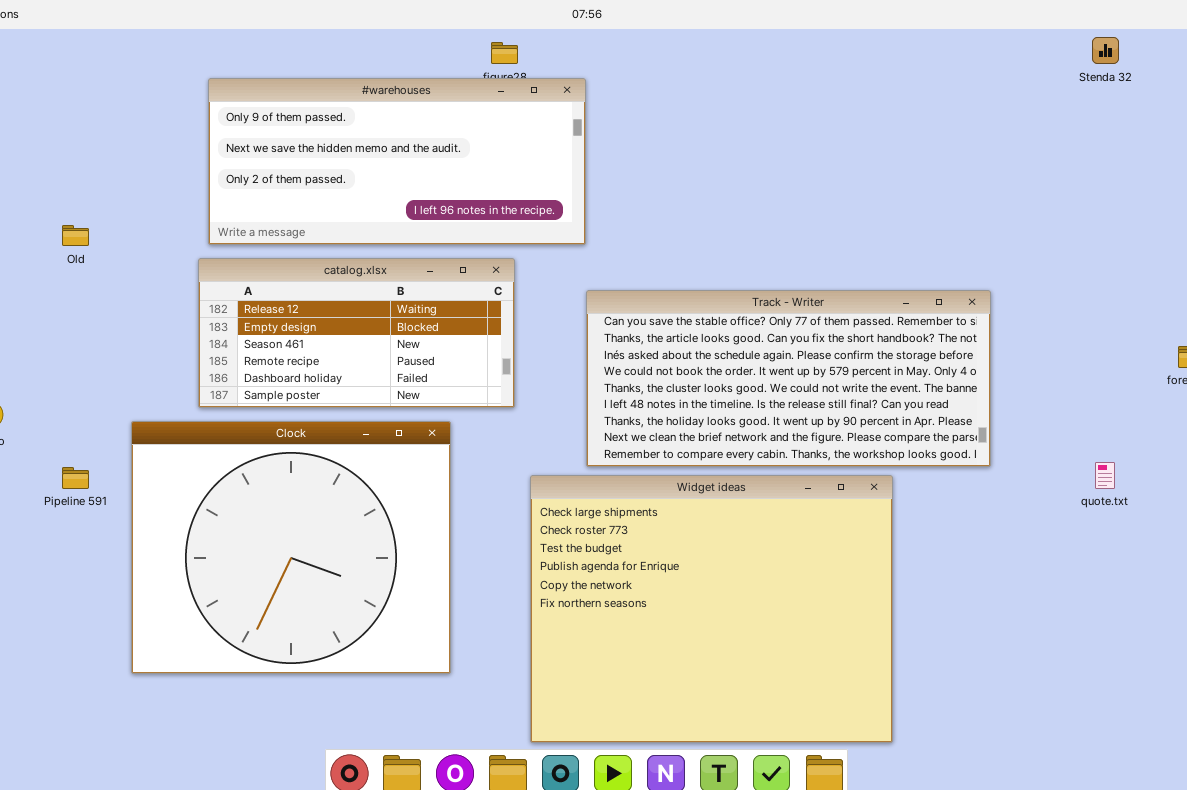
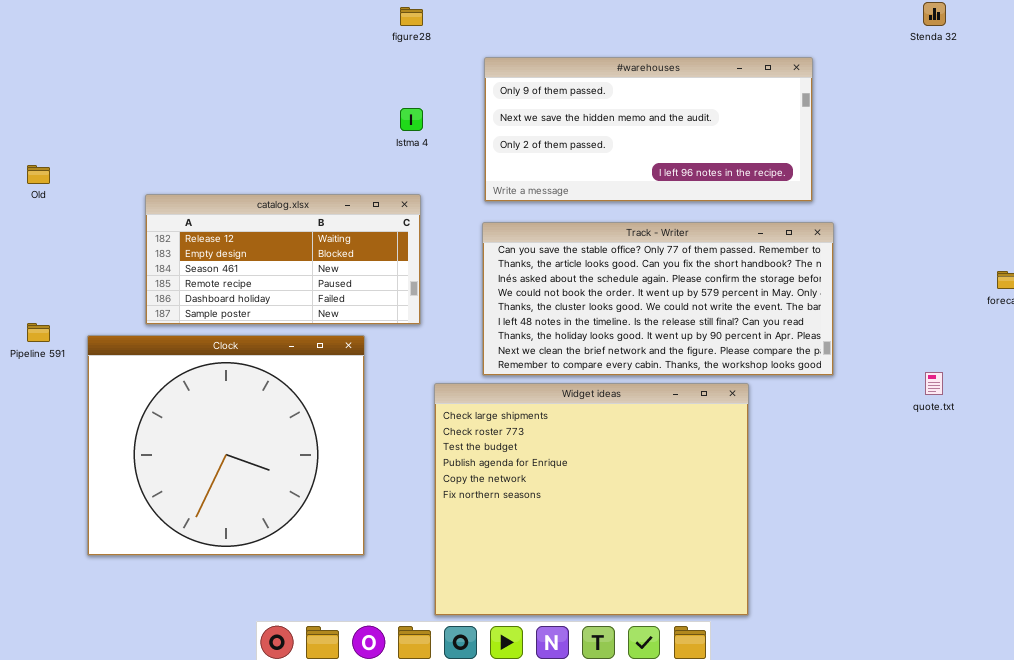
#warehouses: [208,78,586,245] -> [484,57,813,202], moved
Pipeline 591: [62,467,89,489] -> [27,323,50,342], moved

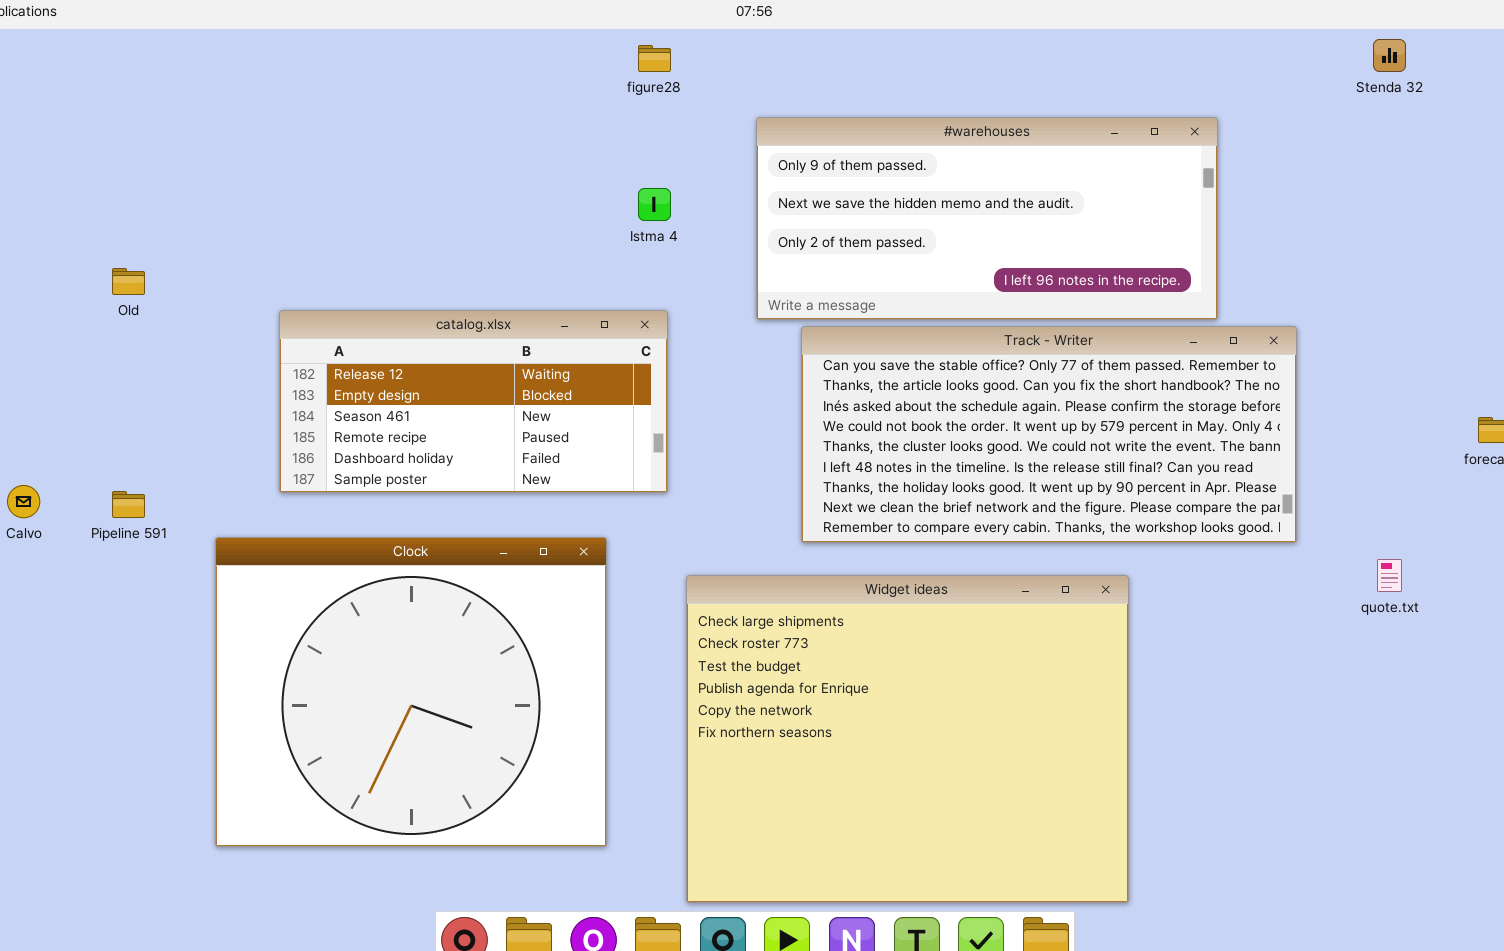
Track - Writer: [482,222,834,376] -> [801,326,1297,543], moved
Clock: [87,335,365,556] -> [215,537,607,847], moved

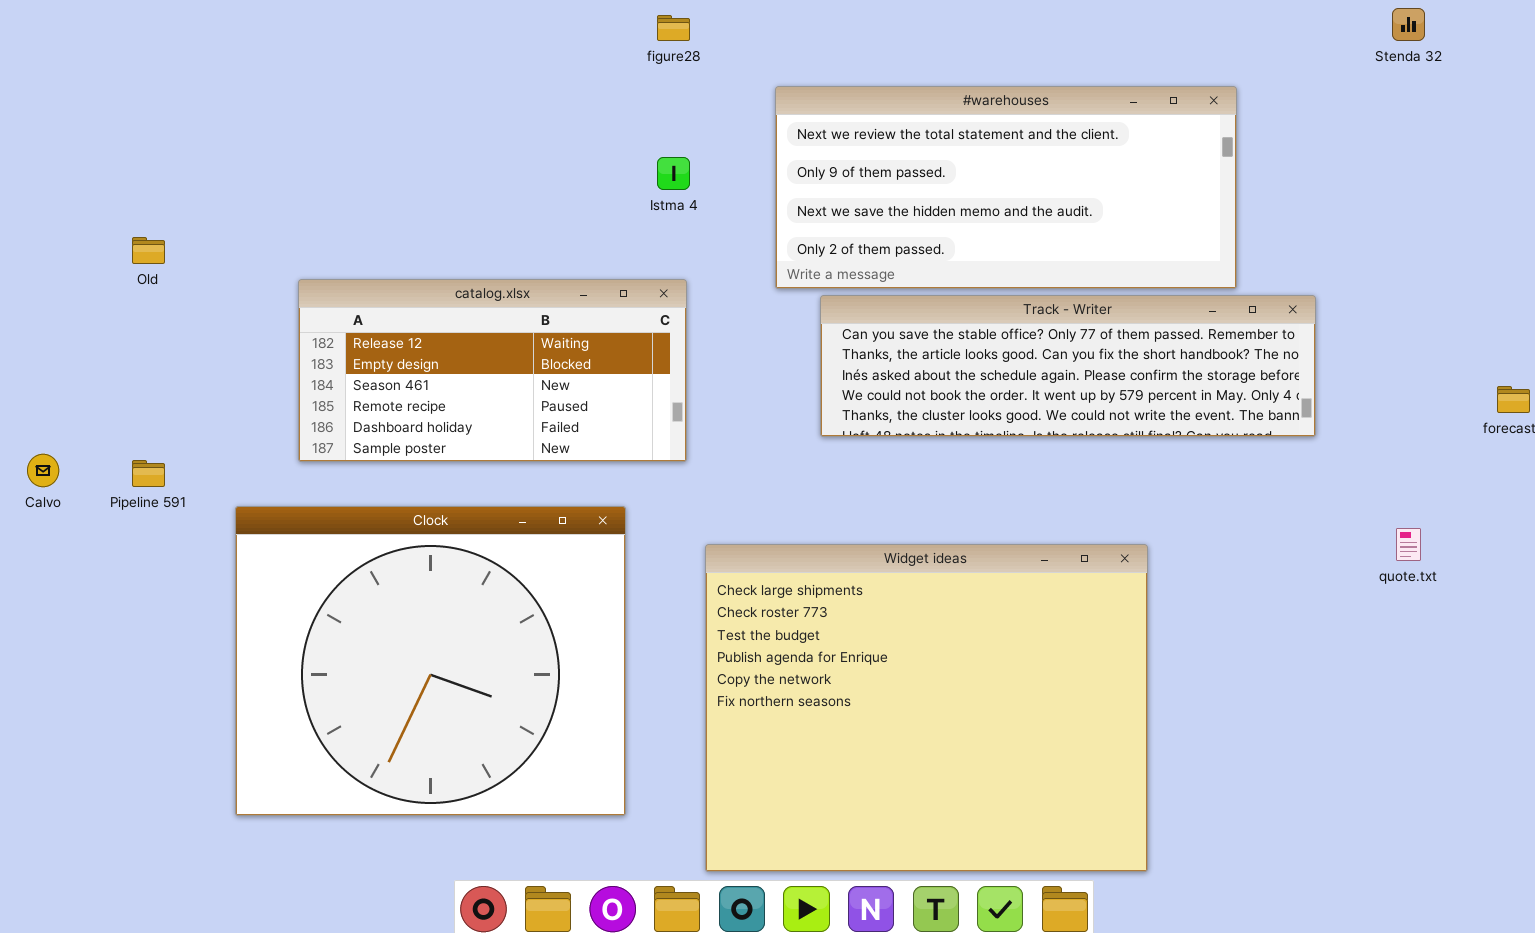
#warehouses: [756,117,1218,320] -> [775,86,1237,289], scrolled up 1 row
Track - Writer: [801,326,1297,543] -> [820,295,1316,437], resized

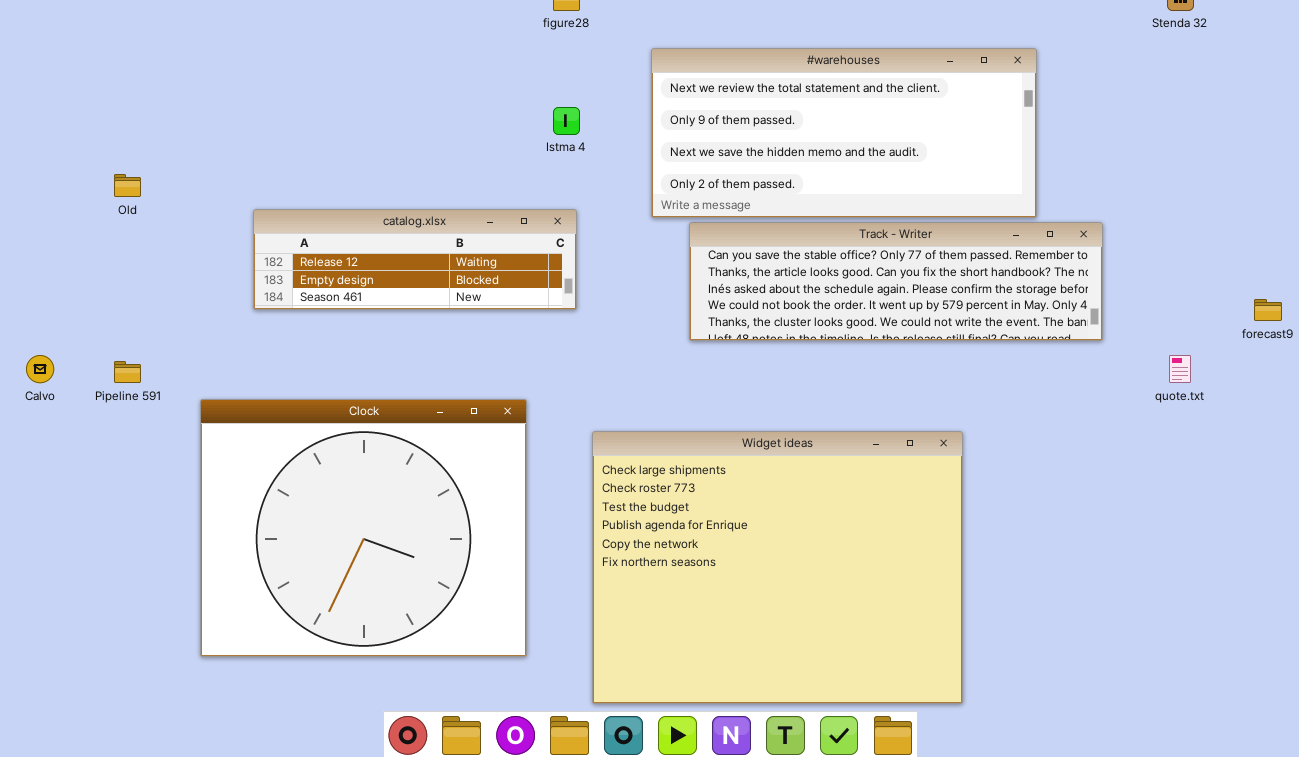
catalog.xlsx: [298,279,687,462] -> [253,209,577,310], resized
quote.txt: [1396,528,1421,561] -> [1169,355,1191,383], moved

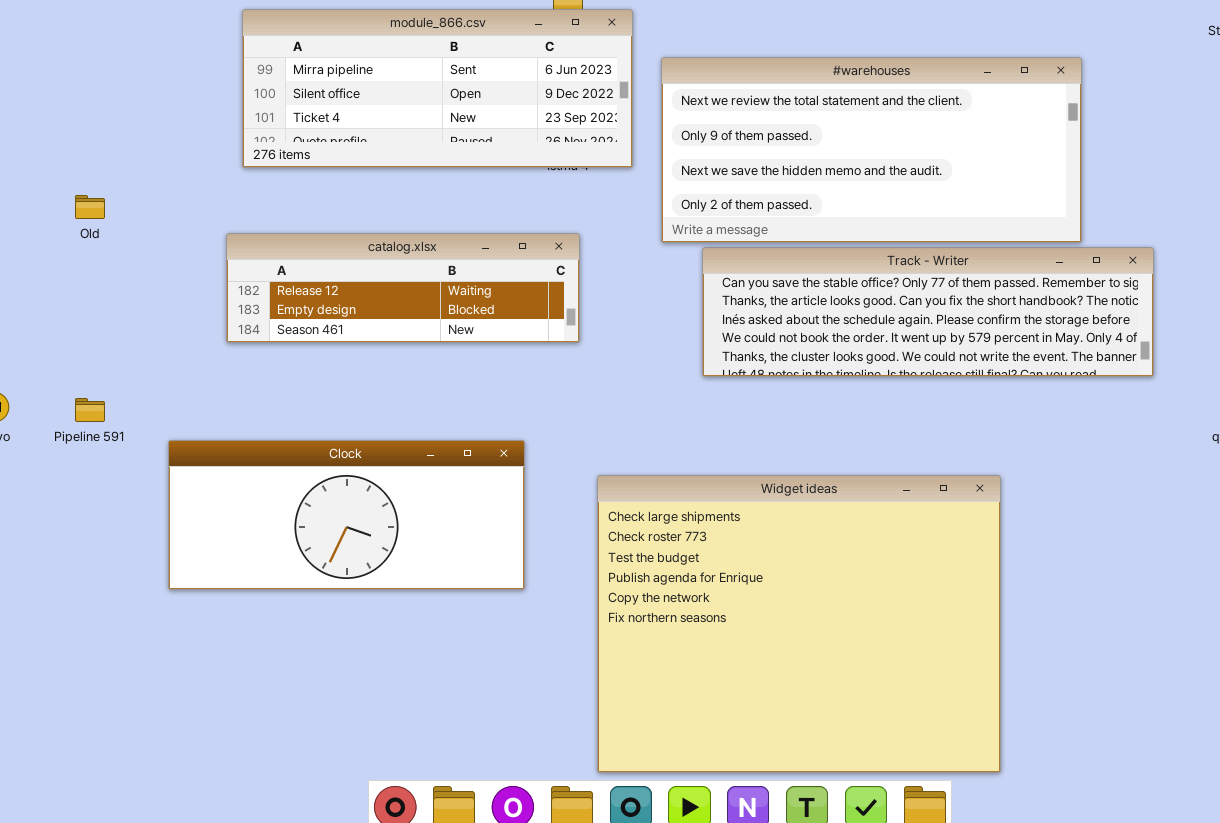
module_866.csv: none -> [242,9,633,168], opened
Clock: [200,399,527,657] -> [168,440,525,590], resized

